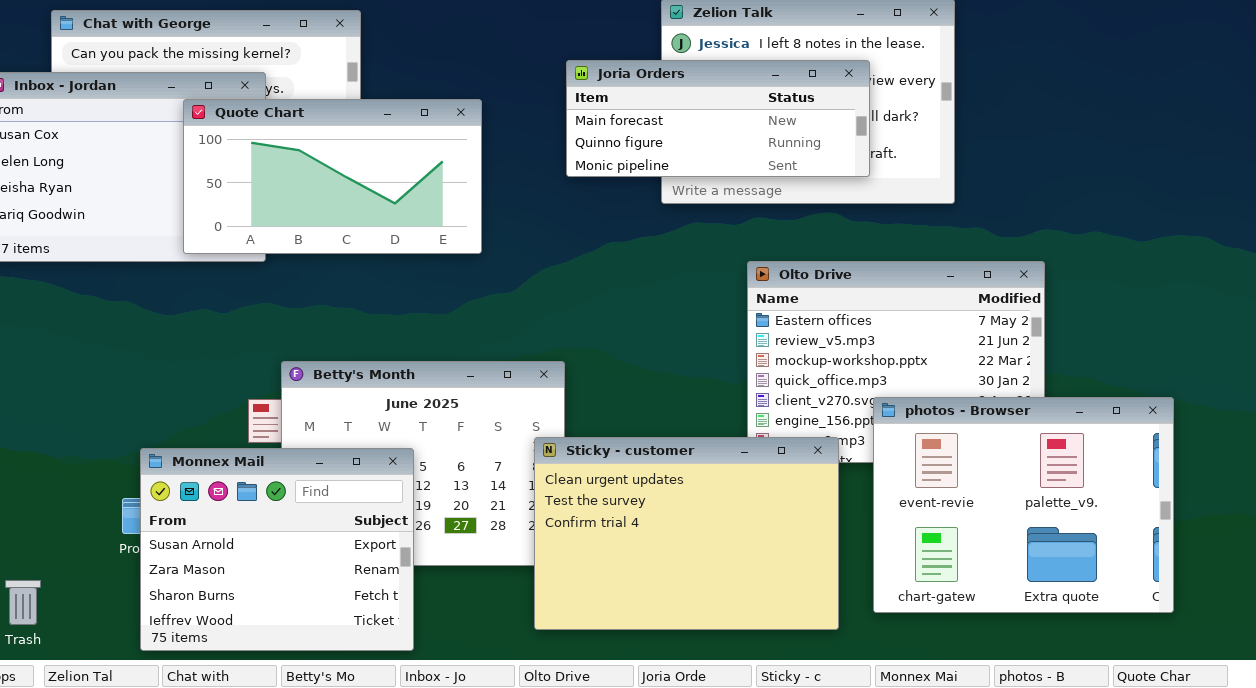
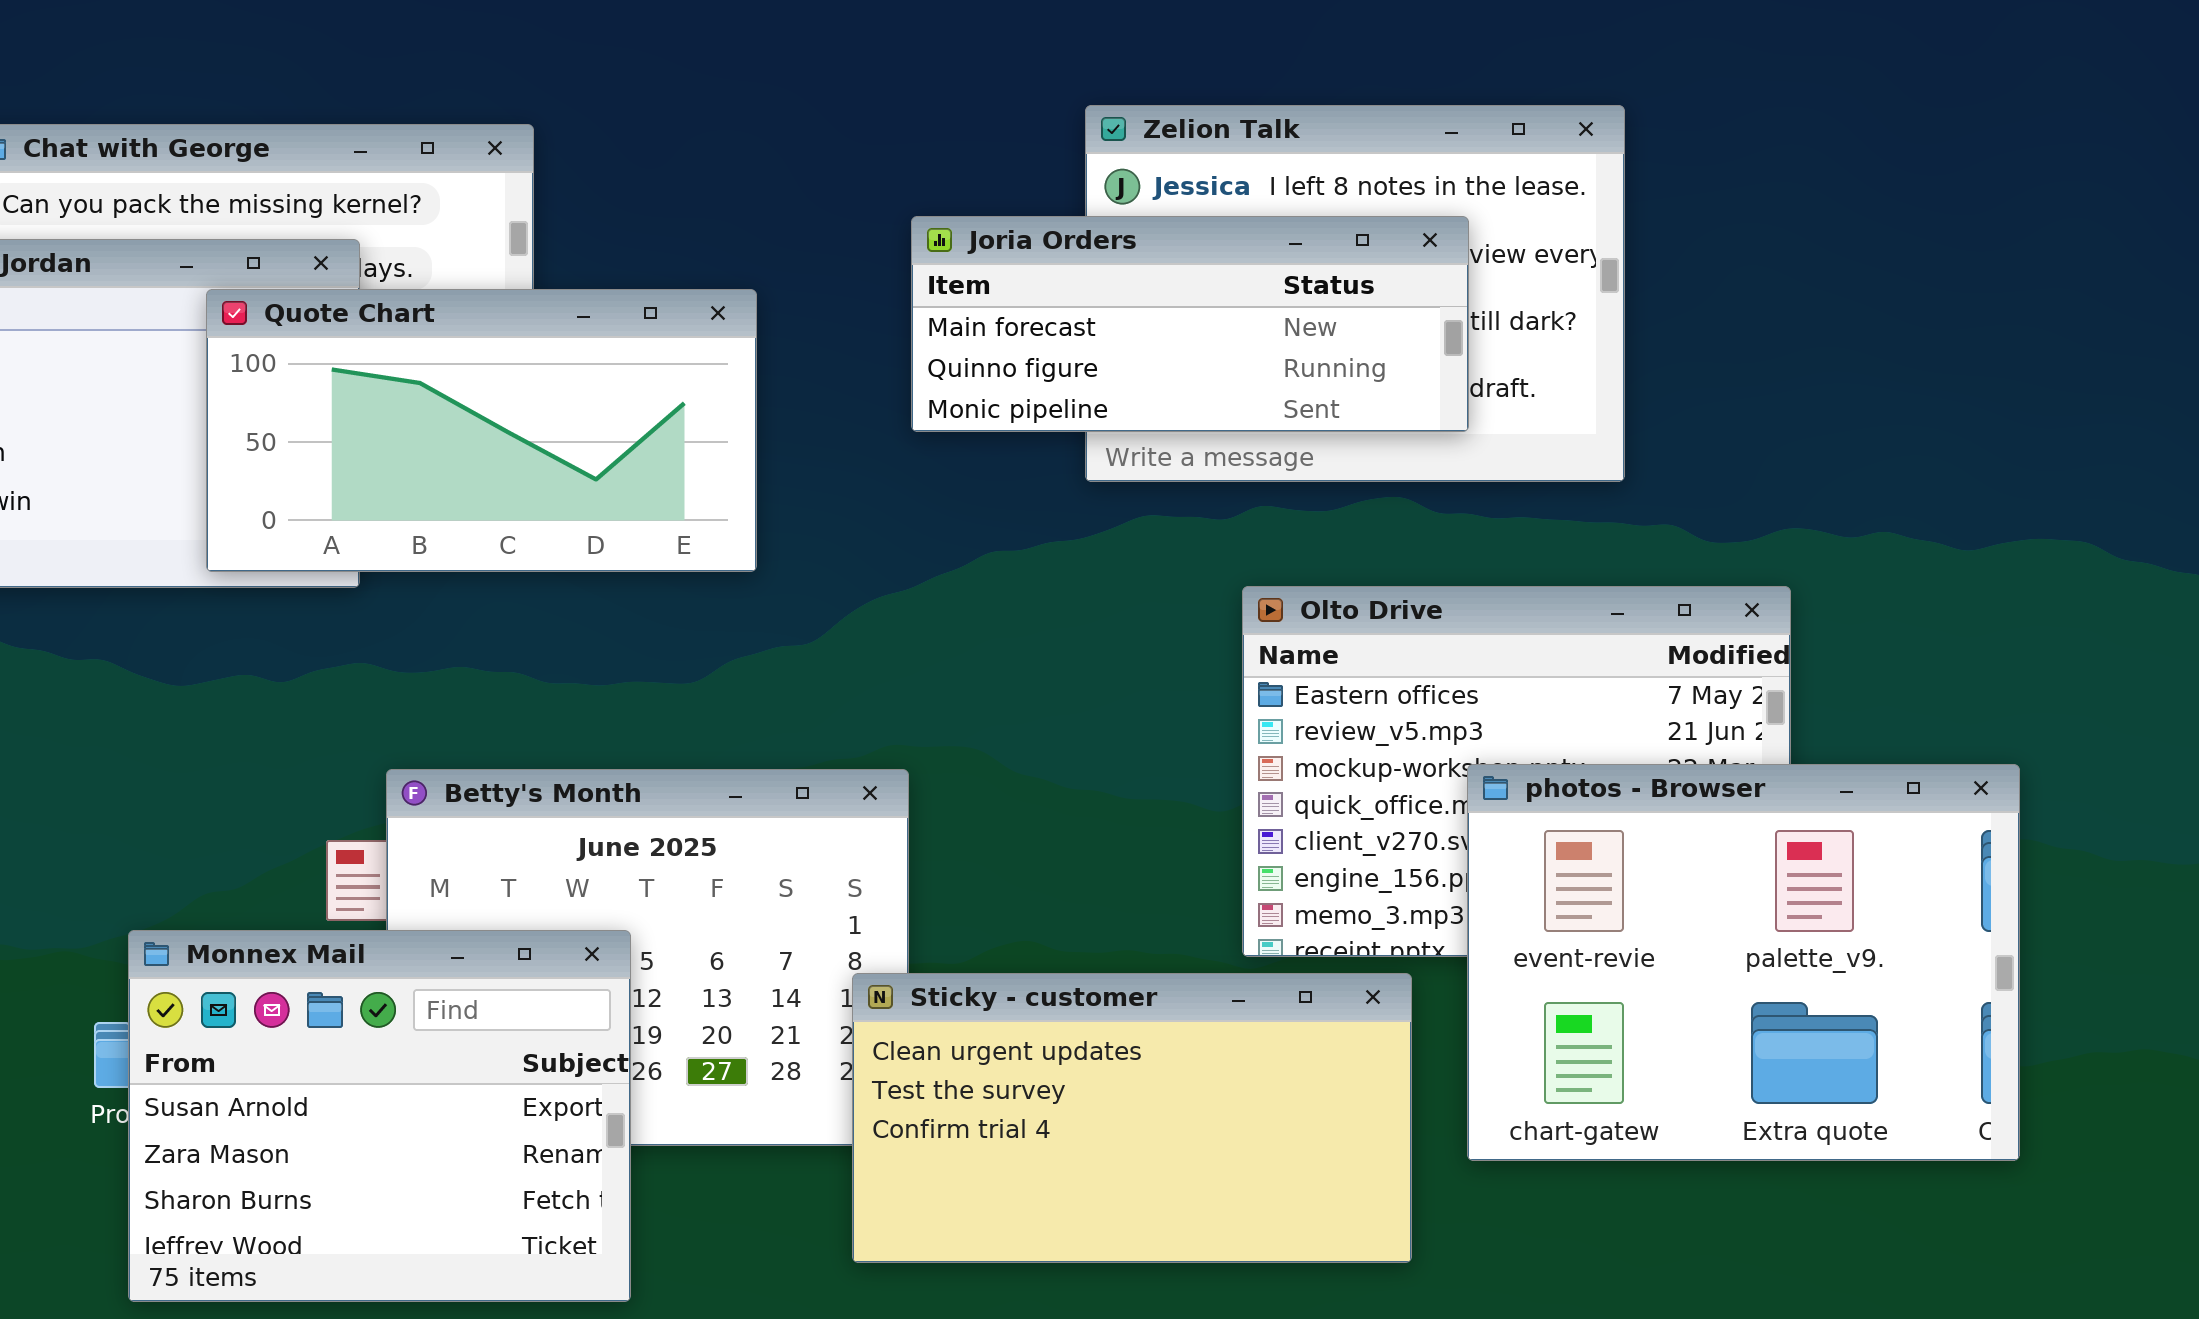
photos - Browser: [873,397,1174,613] -> [1467,764,2020,1161], moved
Sticky - customer: [534,437,839,630] -> [852,973,1412,1263], resized

